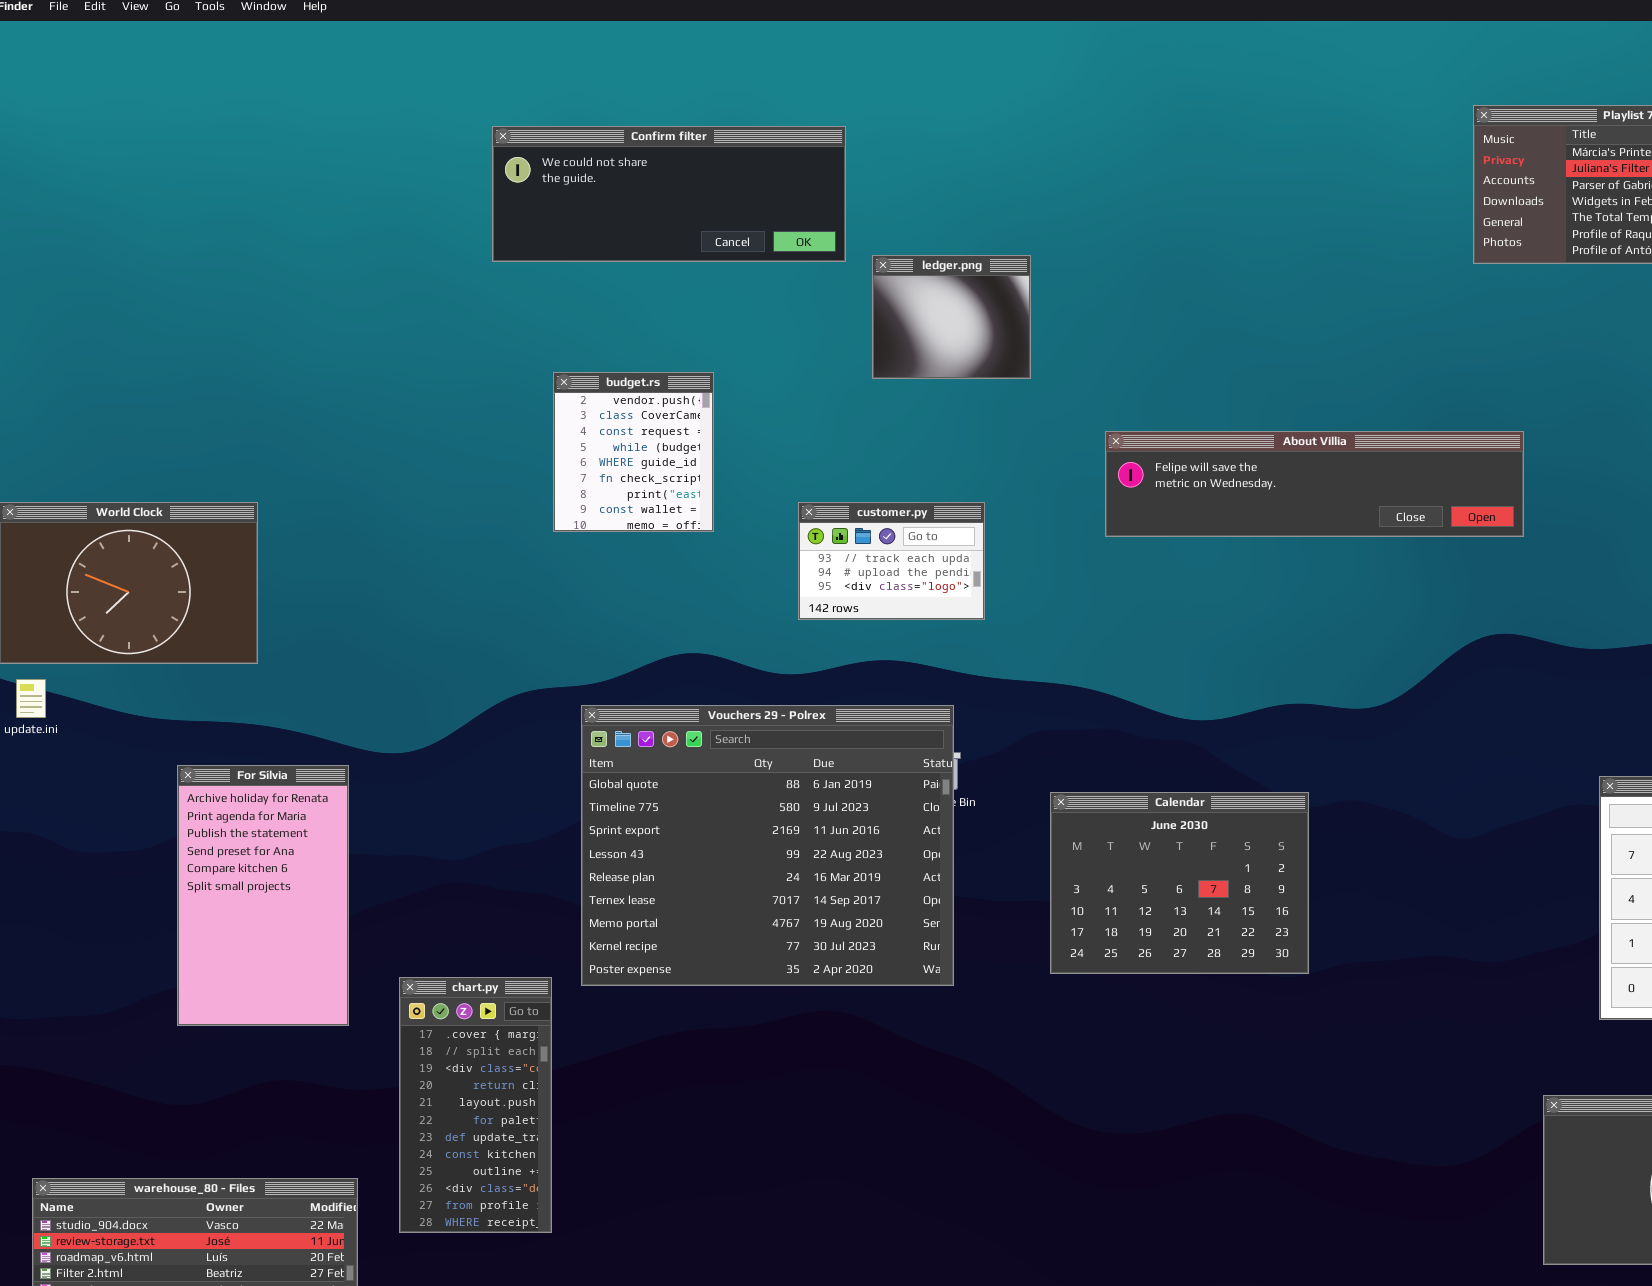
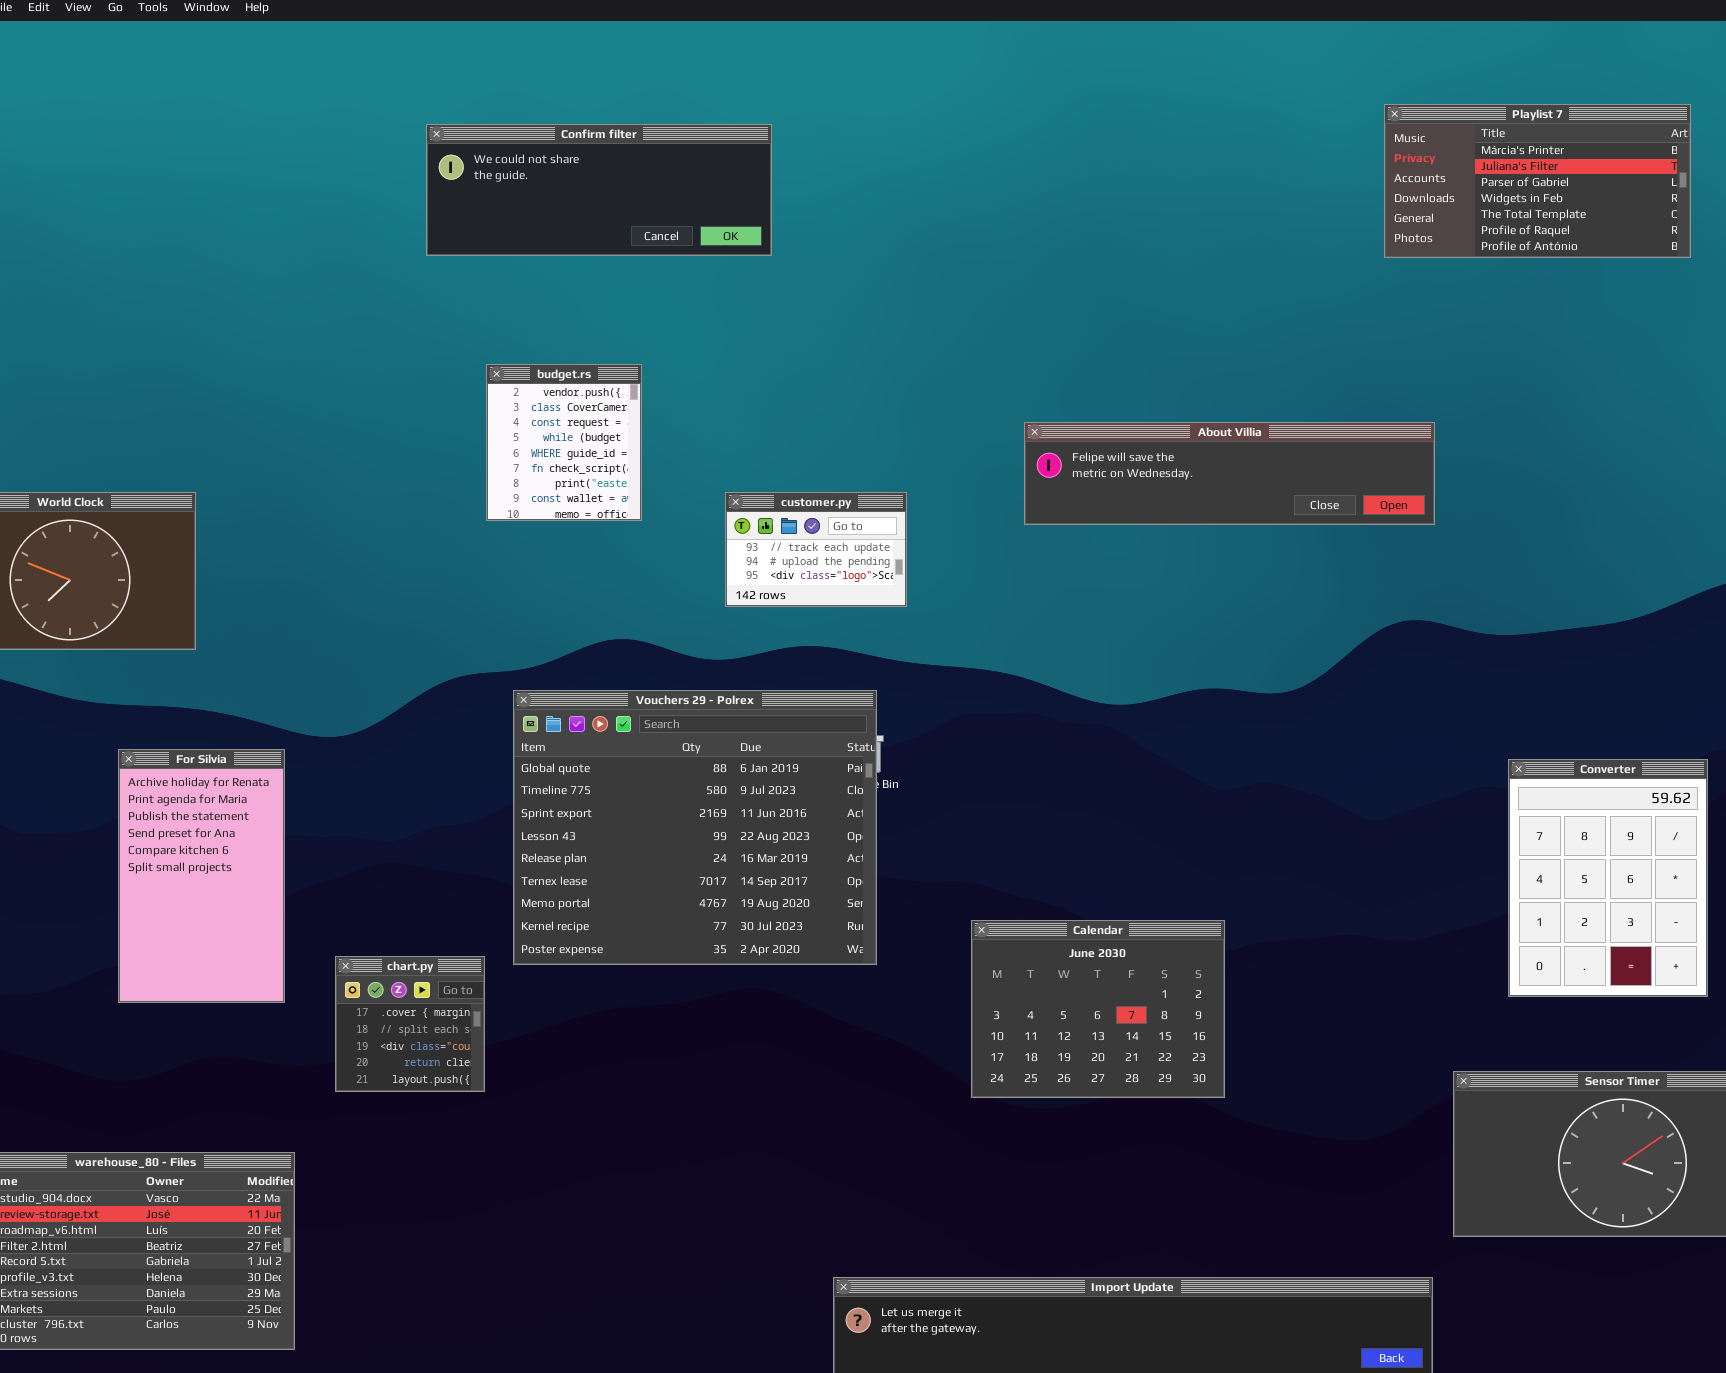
ledger.png: [872,255,1031,379] -> none, closed
Calendar: [1050,792,1309,974] -> [971,920,1225,1098], moved
chart.py: [399,977,552,1233] -> [335,956,485,1092], resized

